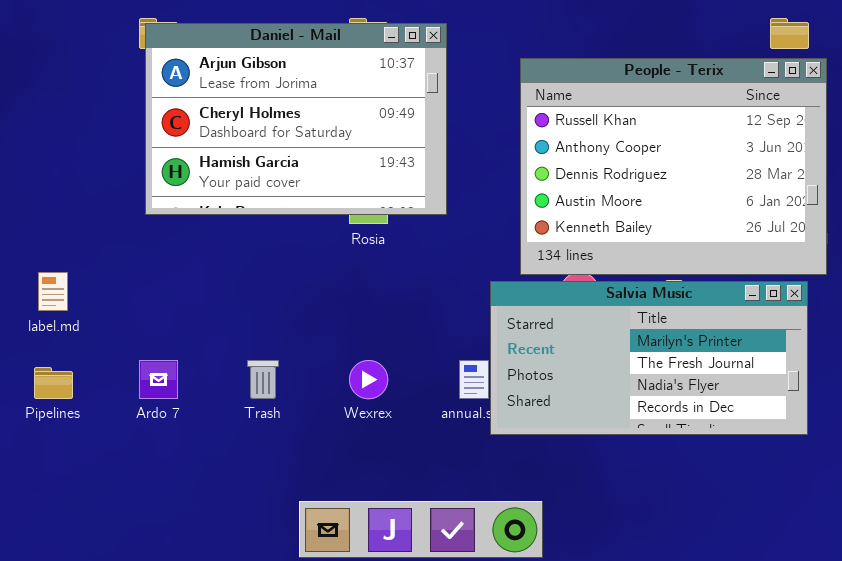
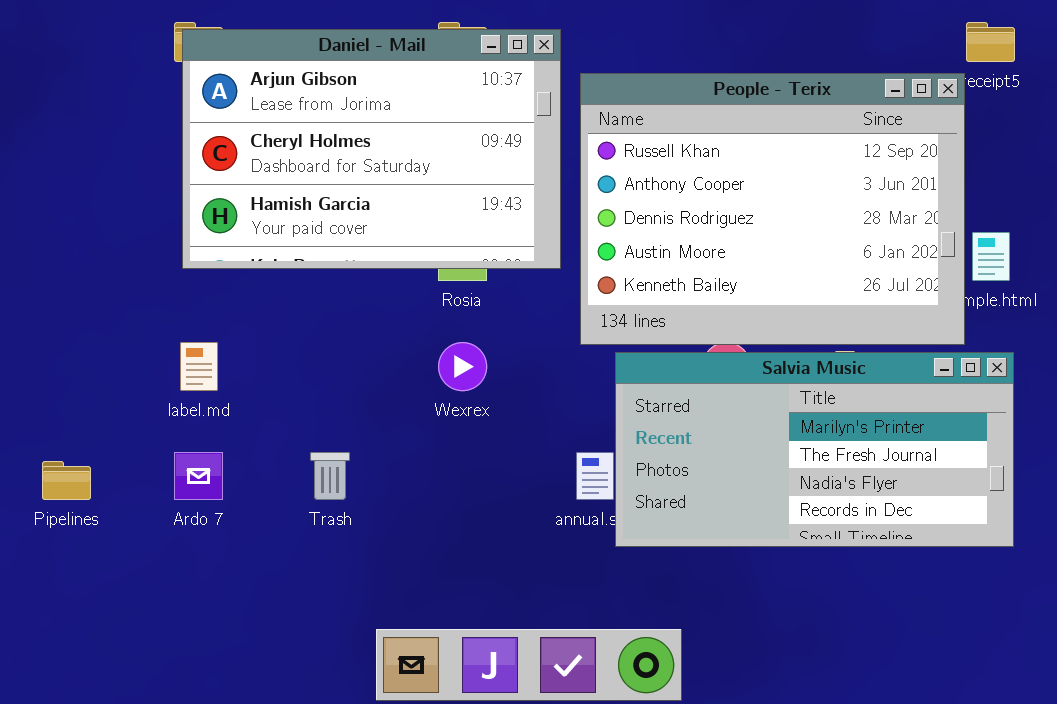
People - Terix: [520,58,827,275] -> [580,73,965,345], moved
label.md: [38,272,68,311] -> [180,342,218,391], moved
Wexrex: [349,360,388,399] -> [438,342,487,391], moved

